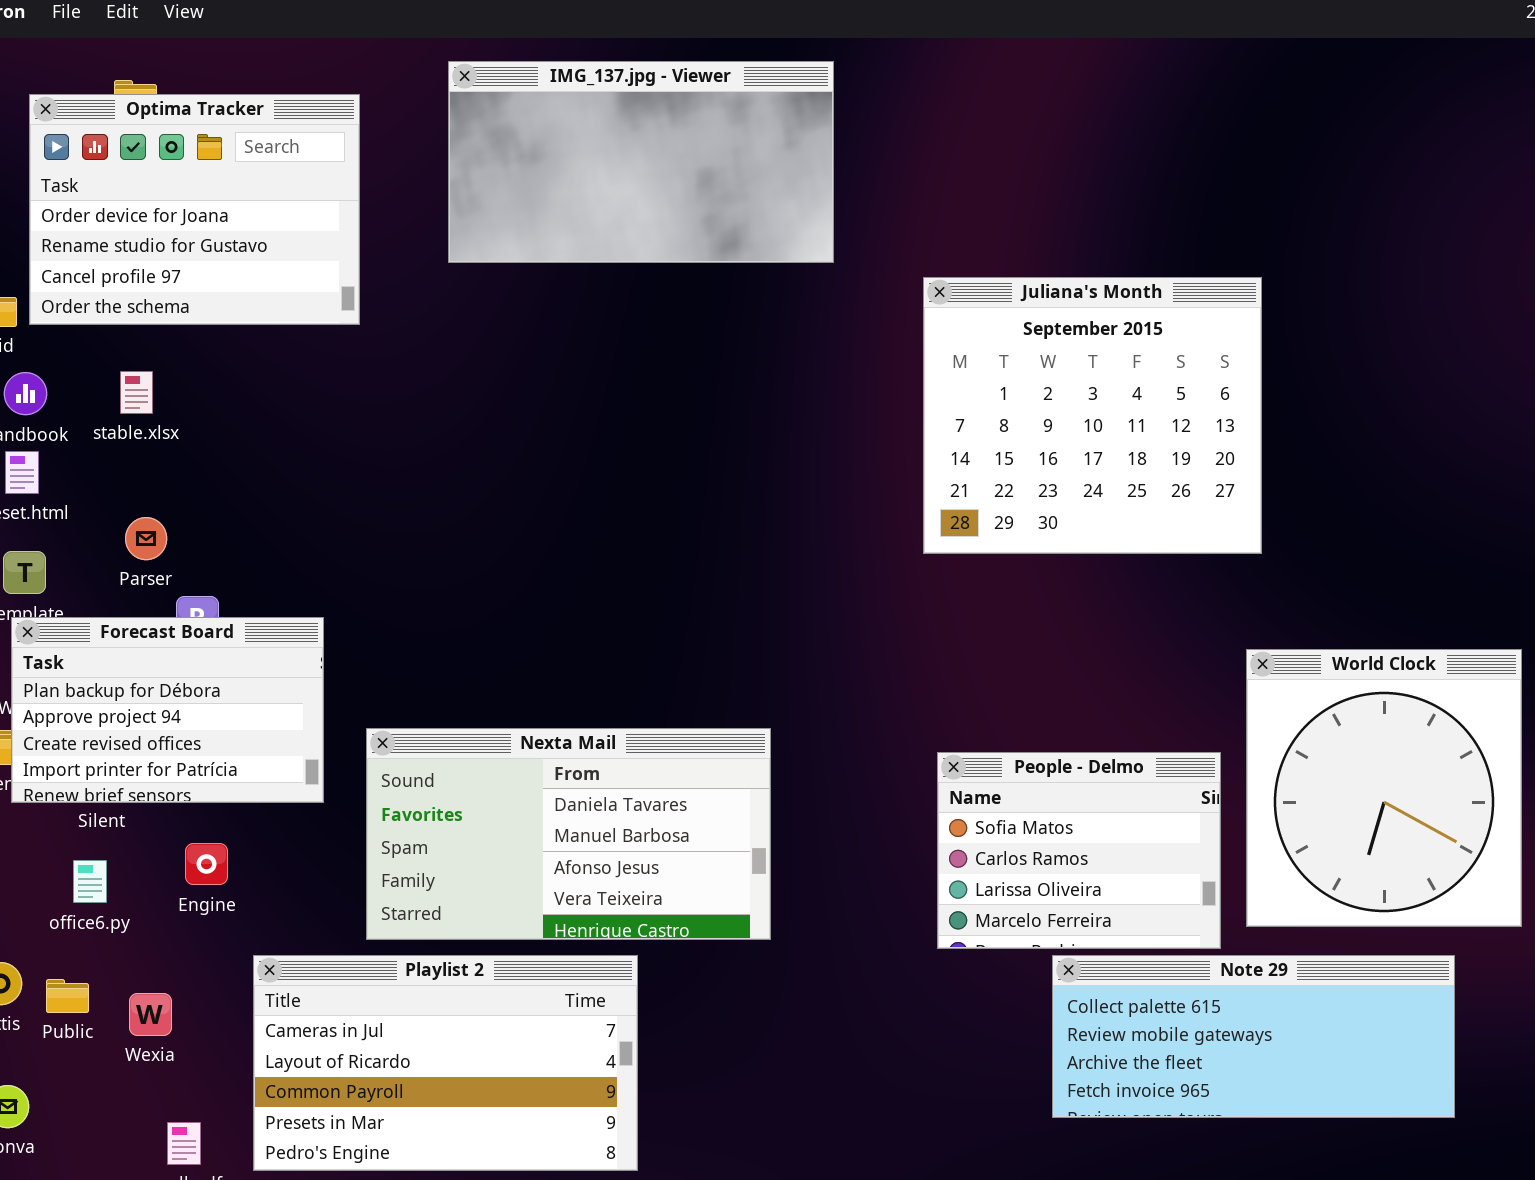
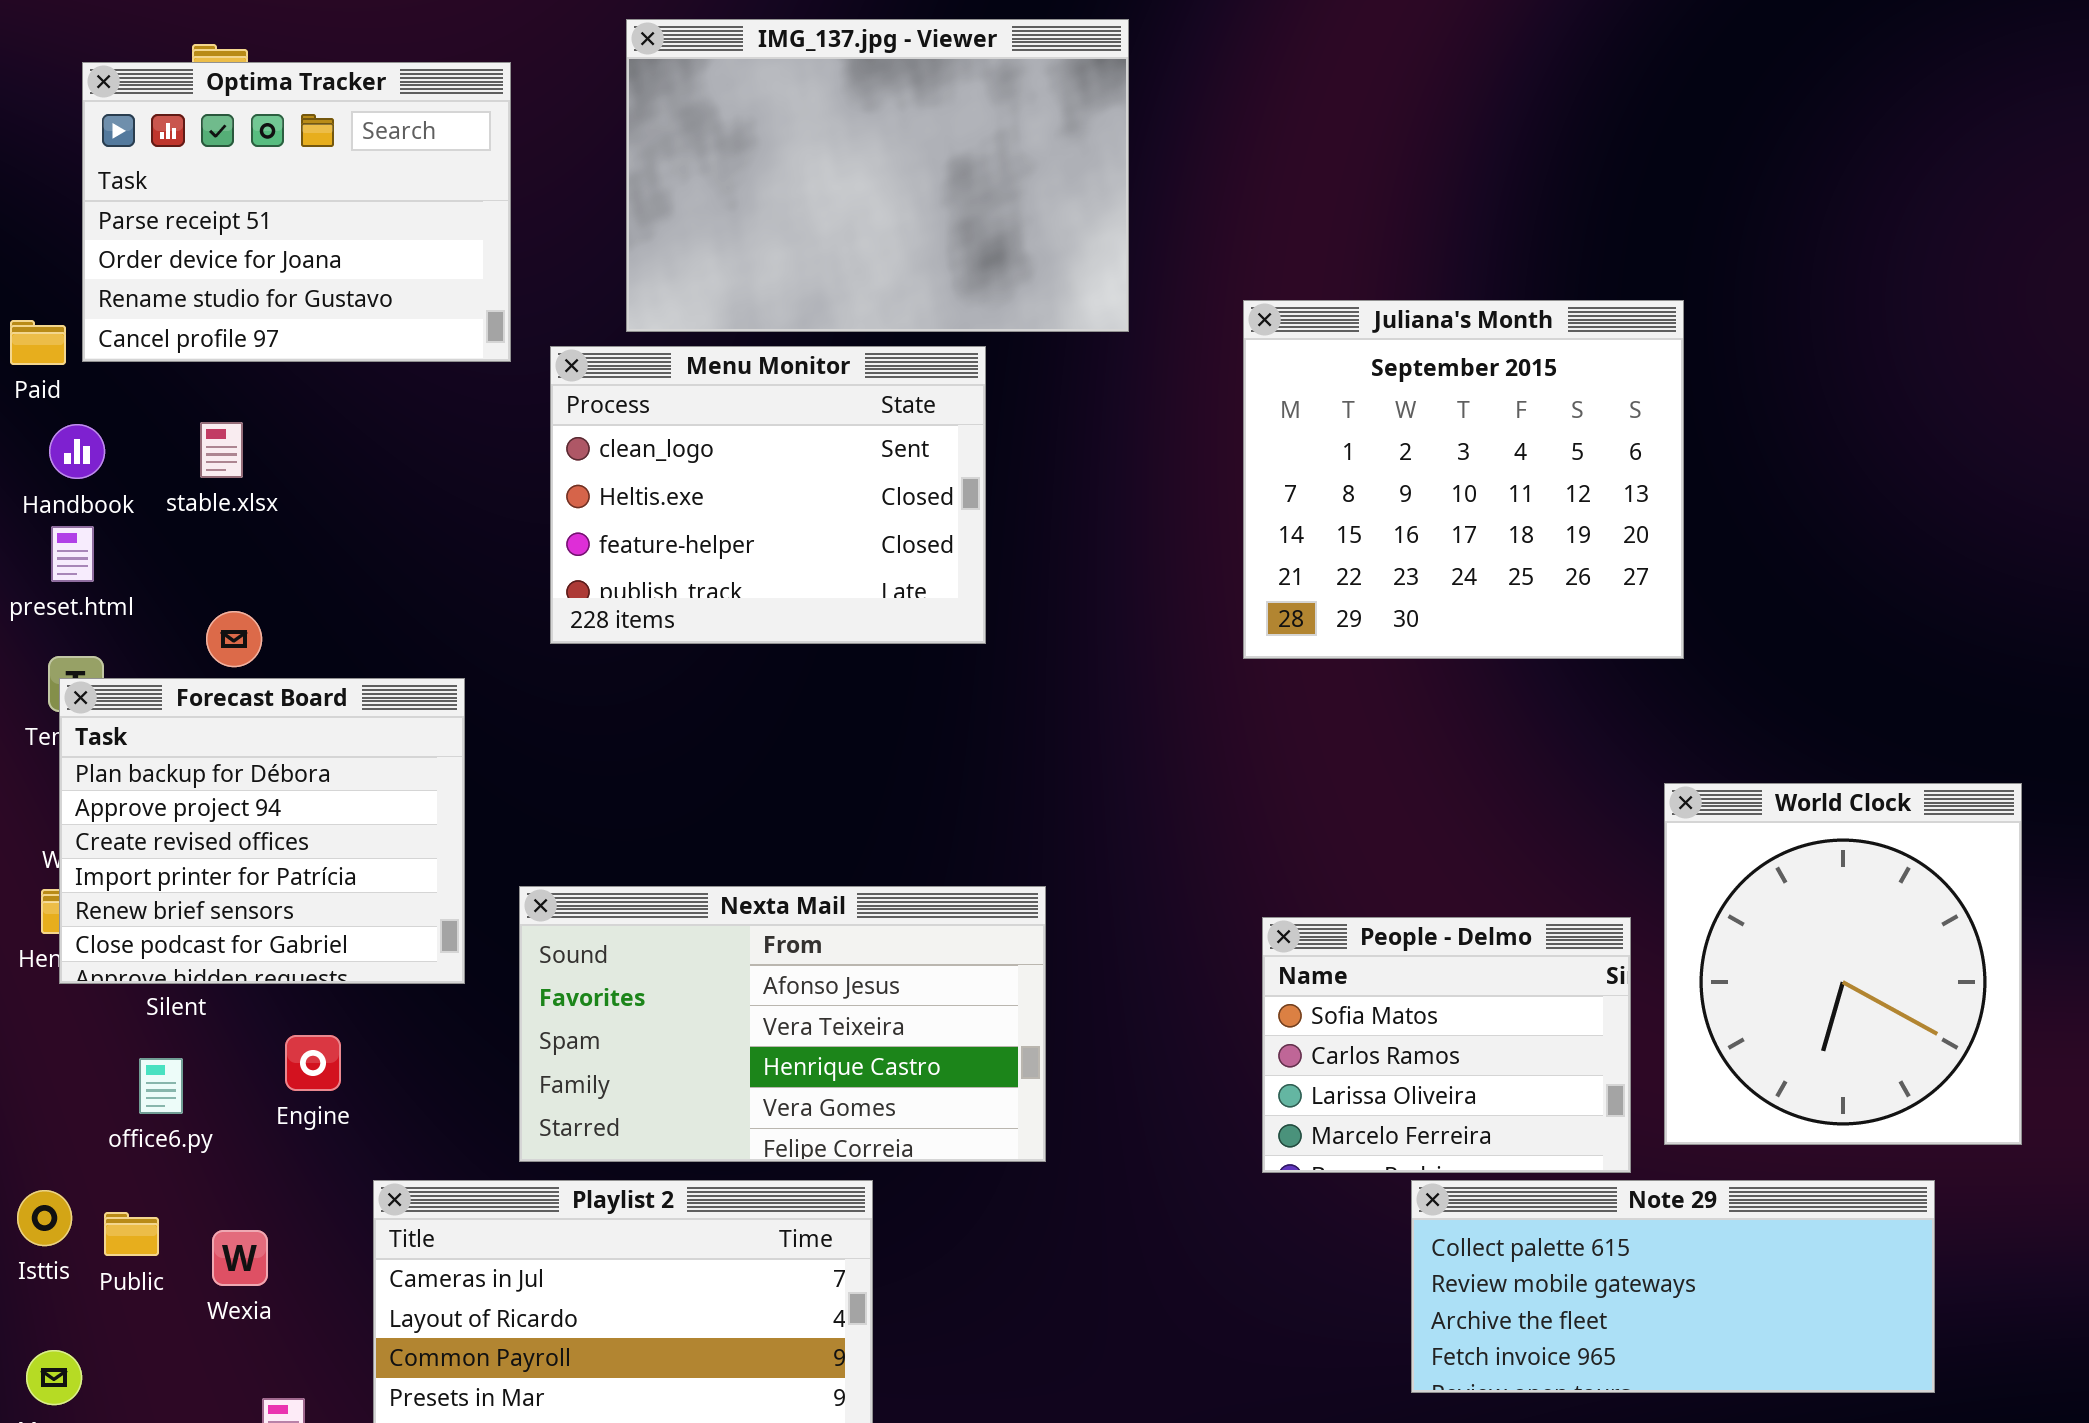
IMG_137.jpg - Viewer: [448,61,834,263] -> [626,19,1129,332], resized
Optima Tracker: [29,94,360,325] -> [82,62,511,362], scrolled up 1 row
Menu Monitor: none -> [550,346,986,644], opened
Forecast Board: [11,617,324,803] -> [59,678,465,984], resized
Nexta Mail: [366,728,771,940] -> [519,886,1046,1162], scrolled down 2 rows

